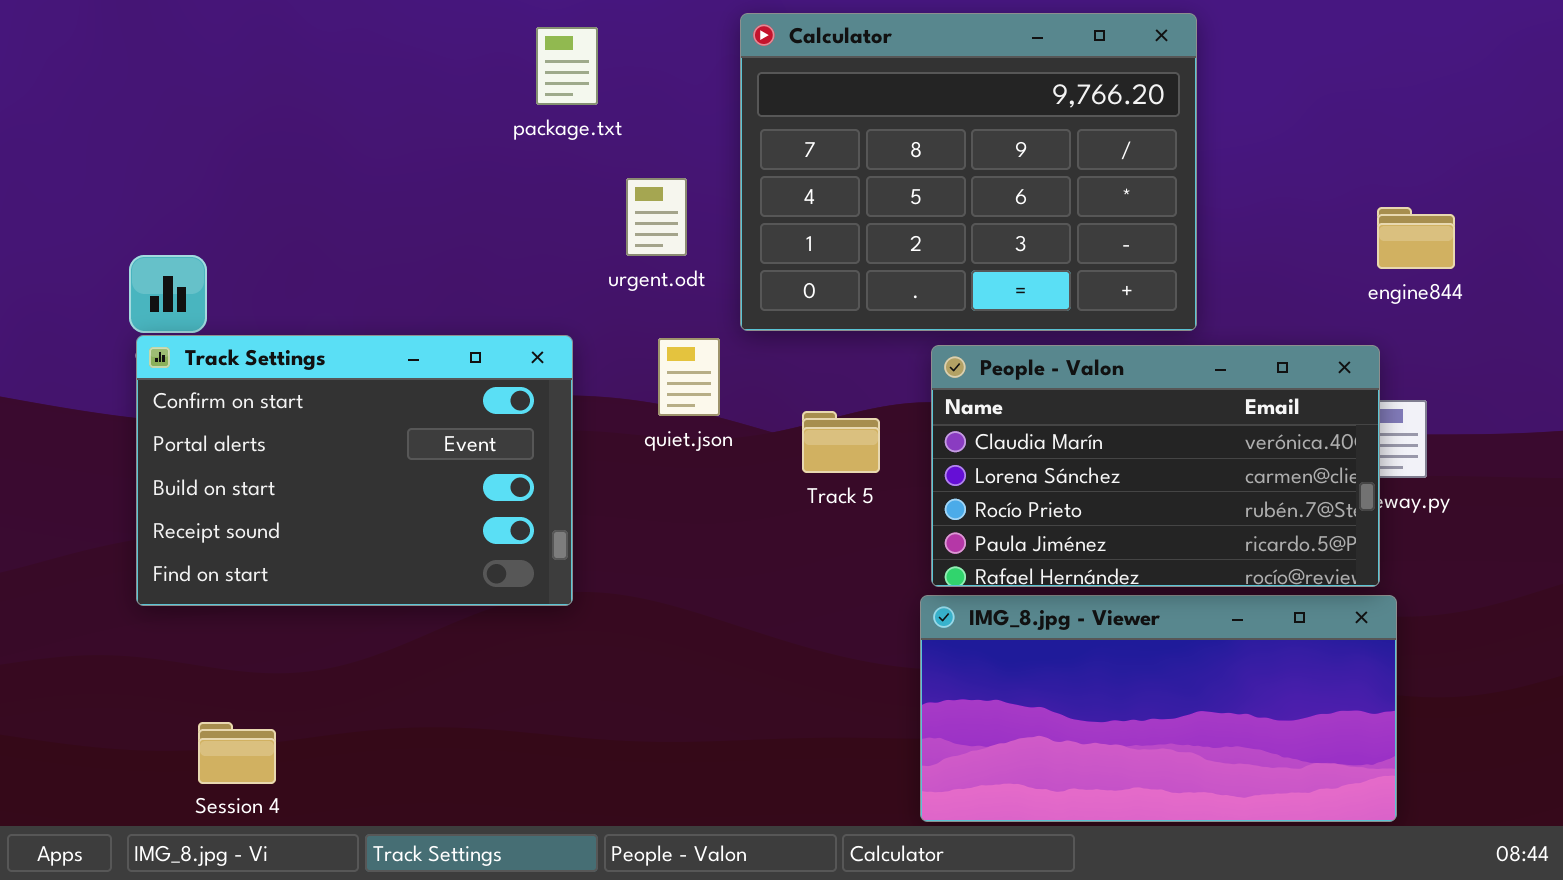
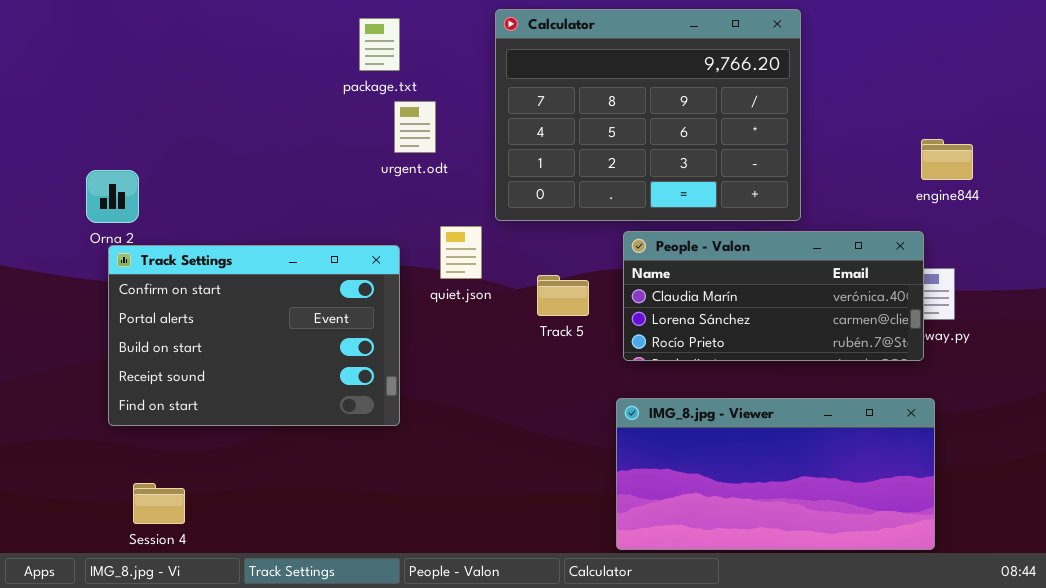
urgent.odt: [626,178,687,256] -> [394,101,436,153], moved
Track Settings: [136,335,573,606] -> [108,245,400,426], moved
People - Valon: [931,345,1380,587] -> [623,231,924,361], resized

